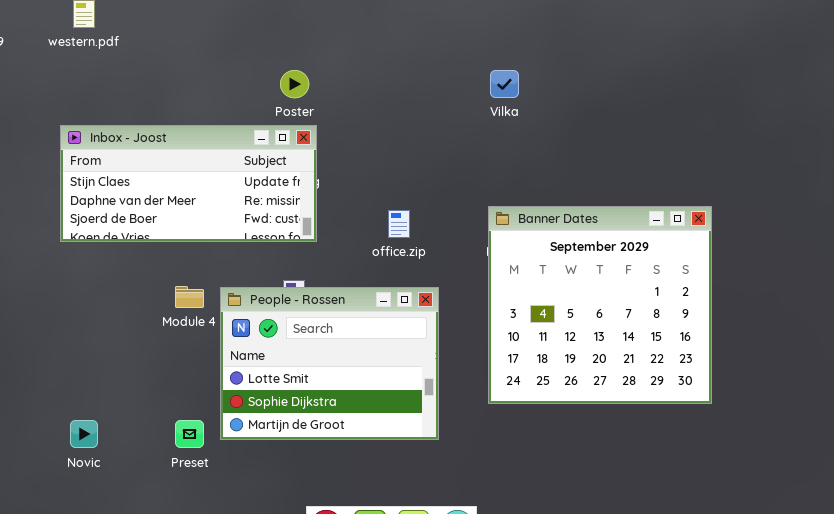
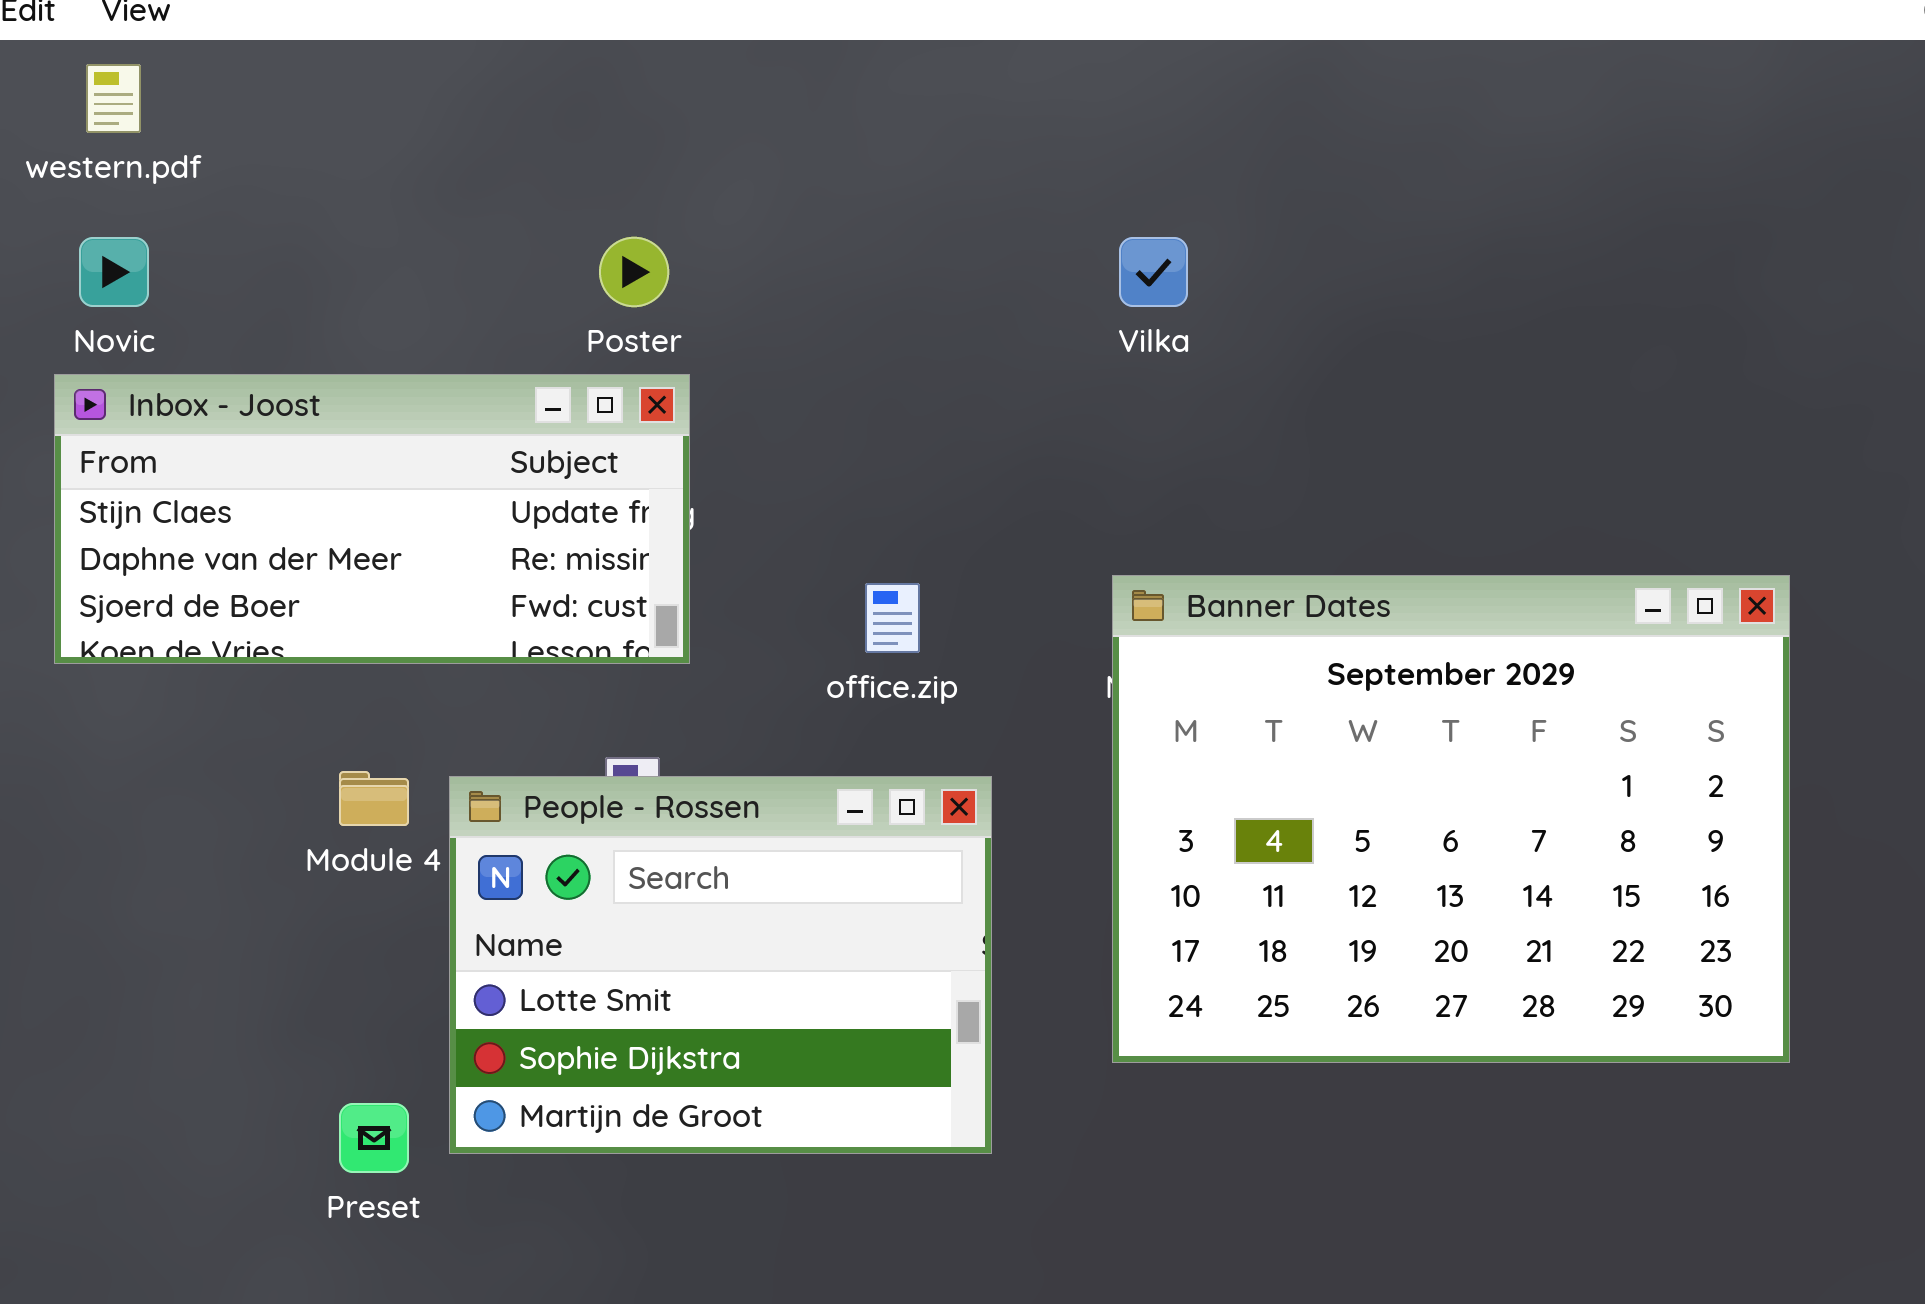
Banner Dates: [488,206,712,404] -> [1112,575,1790,1063], resized
Novic: [70,420,98,448] -> [79,237,149,307], moved

